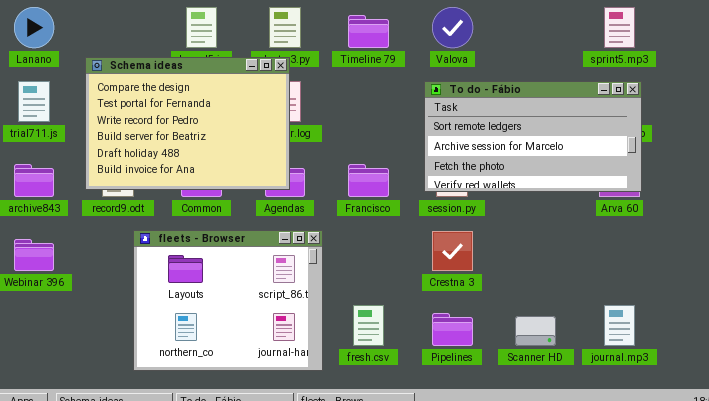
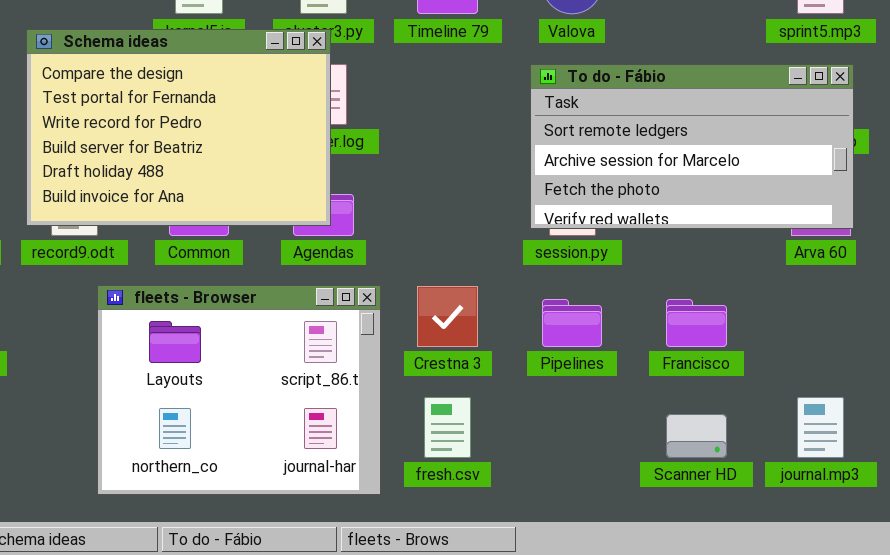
Francisco: [348,164,389,197] -> [666,299,727,347], moved
Crestna 3: [432,231,473,271] -> [417,286,478,347], moved
Pipelines: [432,313,473,346] -> [542,299,602,347], moved

